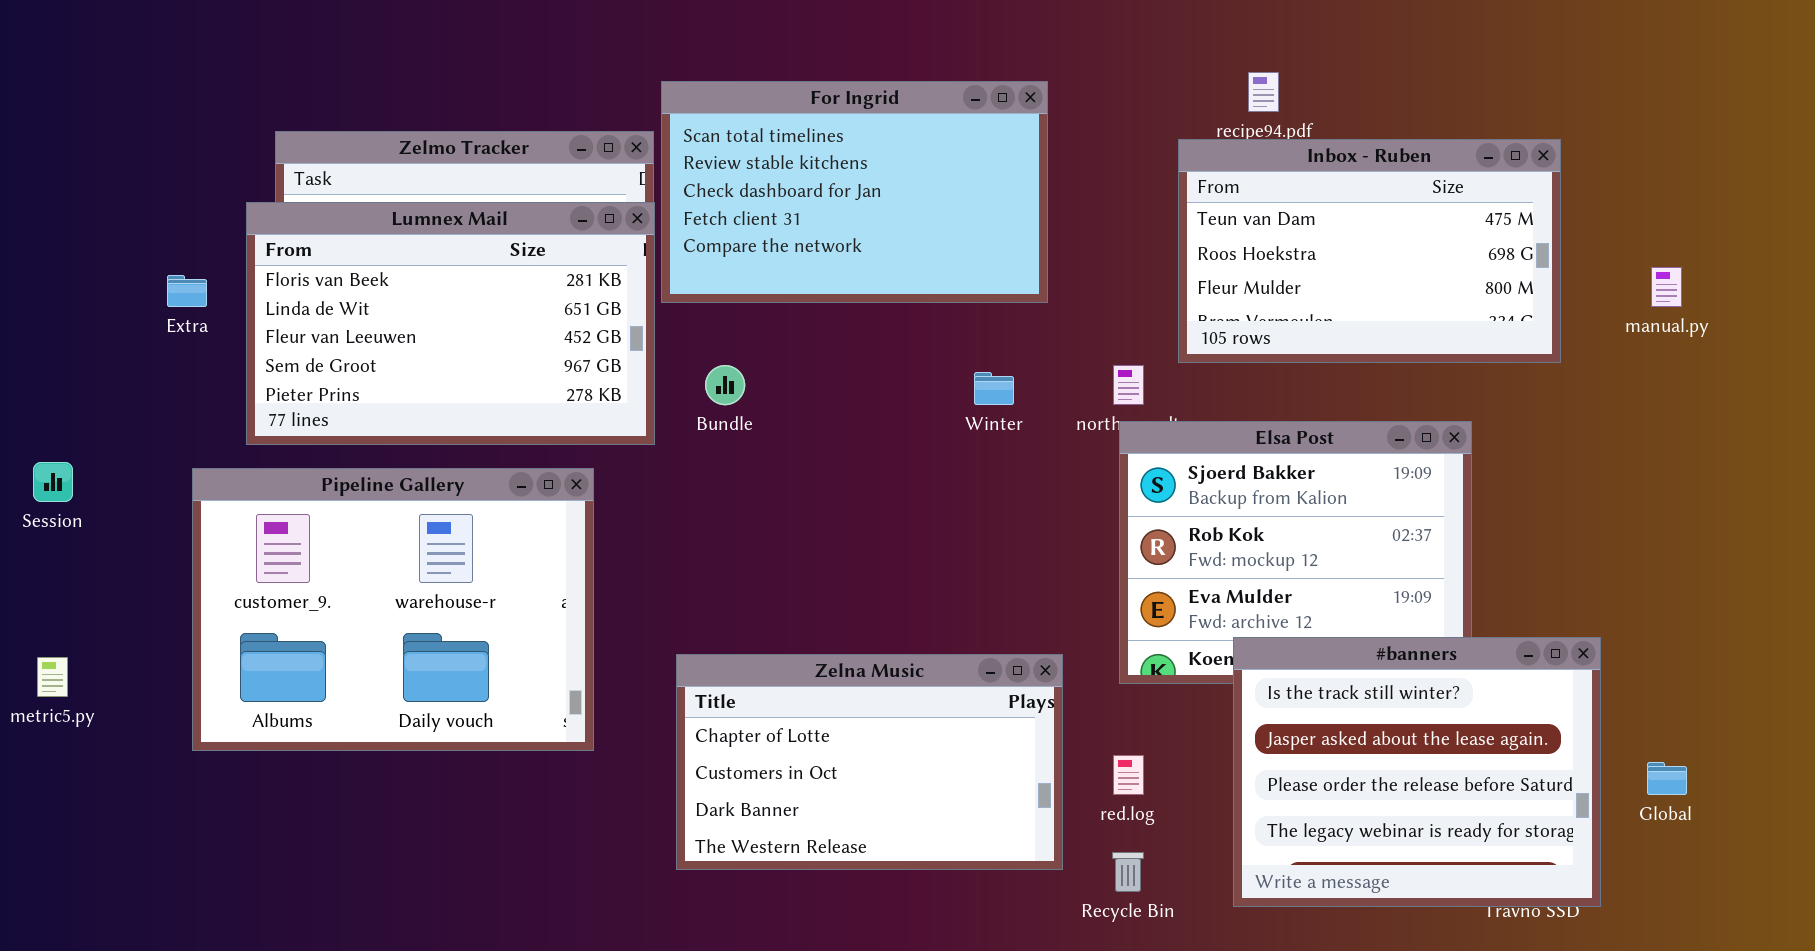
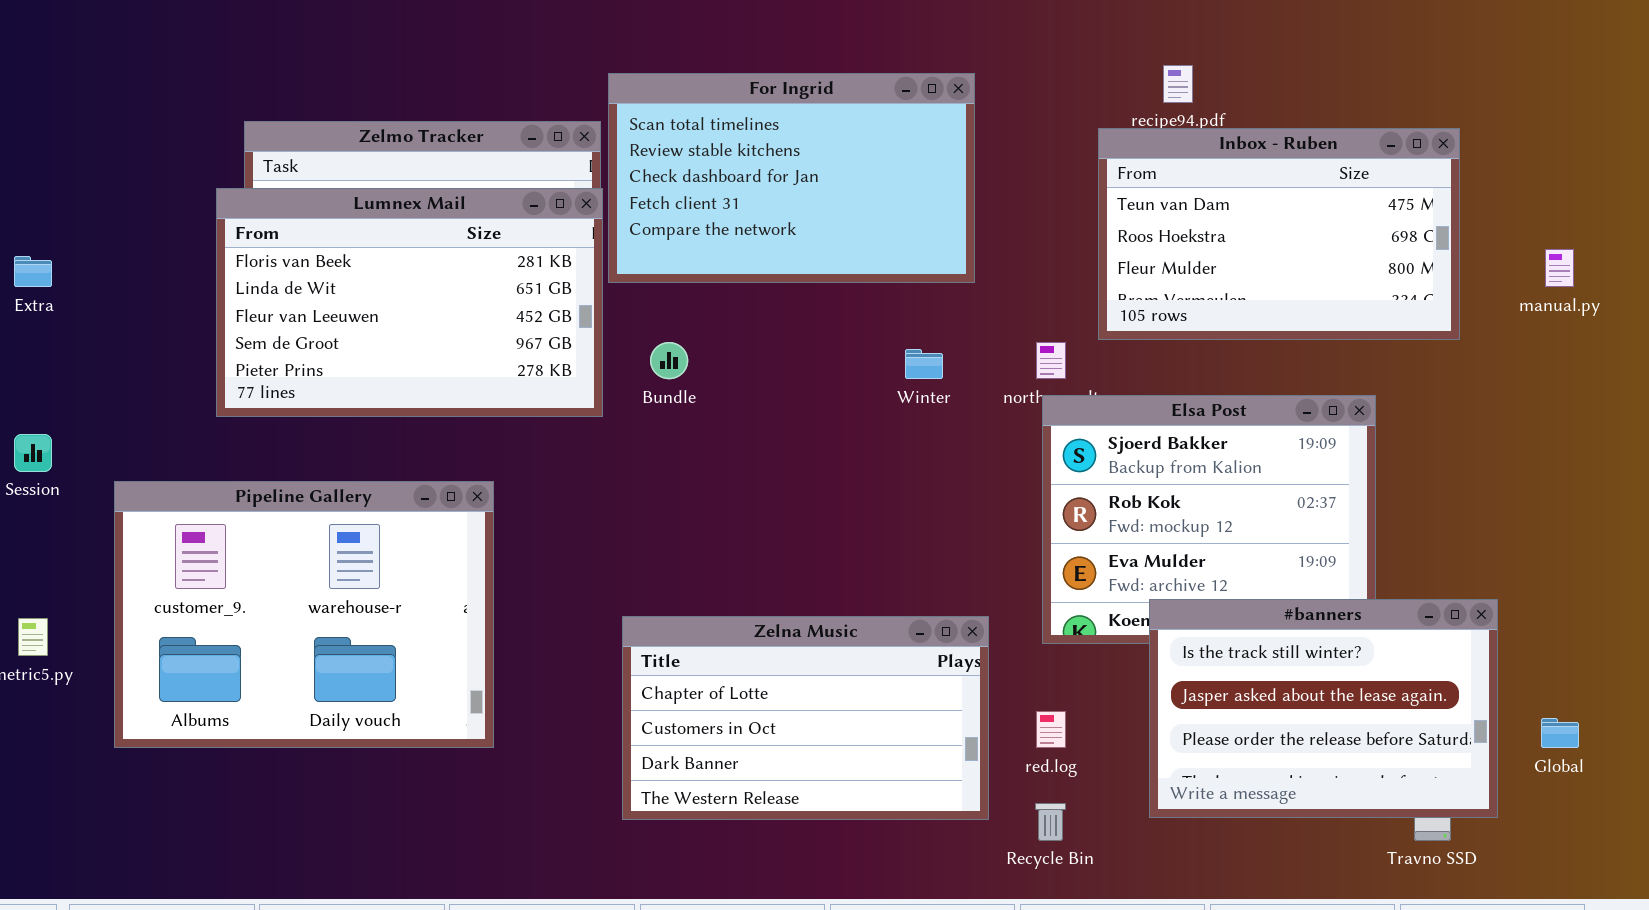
Extra: [167,275,207,307] -> [14,256,52,287], moved
Pipeline Gallery: [192,468,594,751] -> [114,481,494,748], moved
#banners: [1233,637,1601,907] -> [1149,599,1498,818], resized

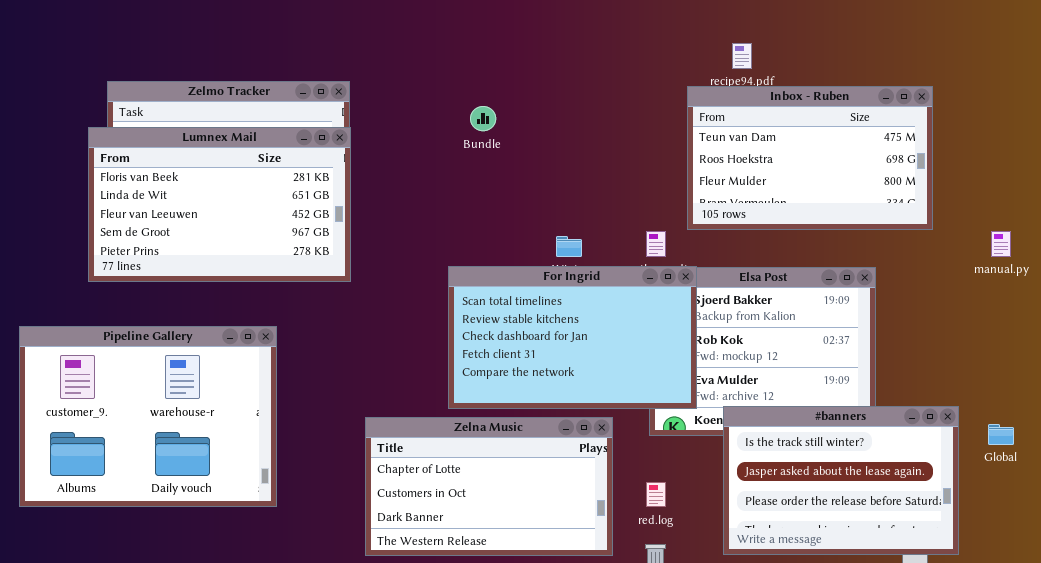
For Ingrid: [608,73,975,283] -> [448,266,697,409], moved
manual.py: [1545,249,1574,287] -> [991,231,1011,257], moved
Bundle: [650,342,688,379] -> [470,106,496,131], moved
Global: [1541,718,1579,748] -> [988,424,1014,445], moved

